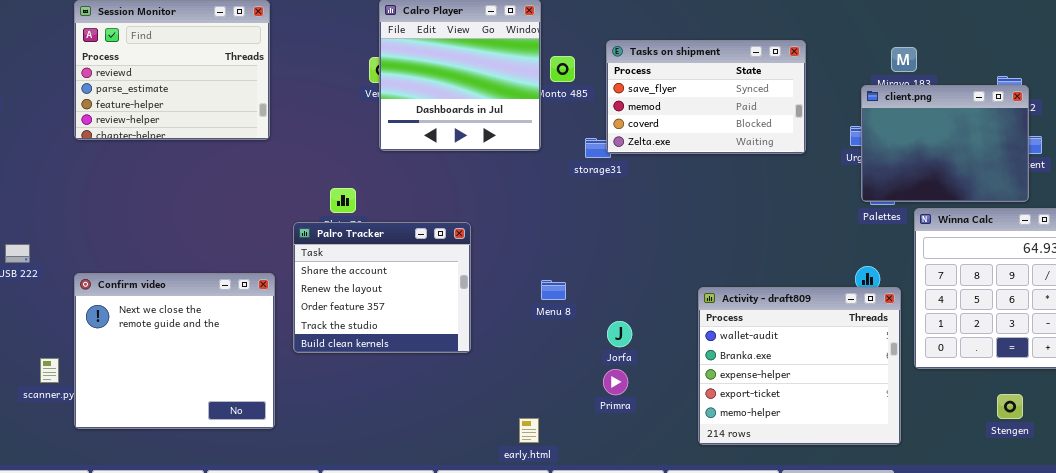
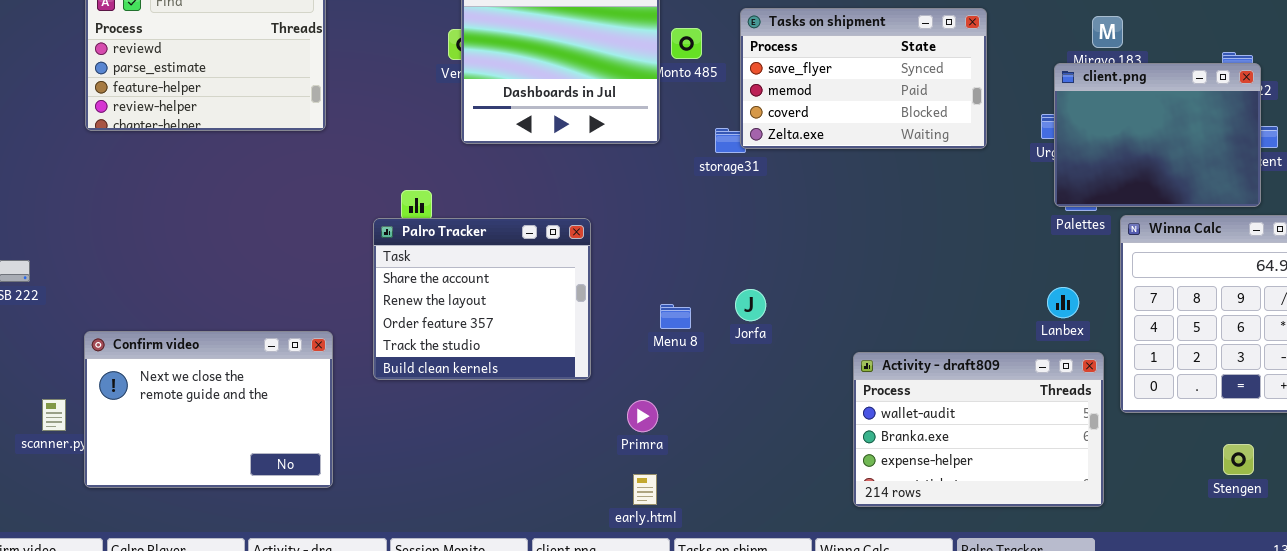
Palro Tracker: [293,222,471,353] -> [373,218,591,380], moved
Confirm video: [74,273,275,429] -> [84,331,333,488], resized
Activity - draft809: [698,287,901,445] -> [853,352,1104,507], resized
Jorfa: [607,321,632,347] -> [735,289,766,321], moved
Primra: [603,369,628,395] -> [627,400,658,432], moved

